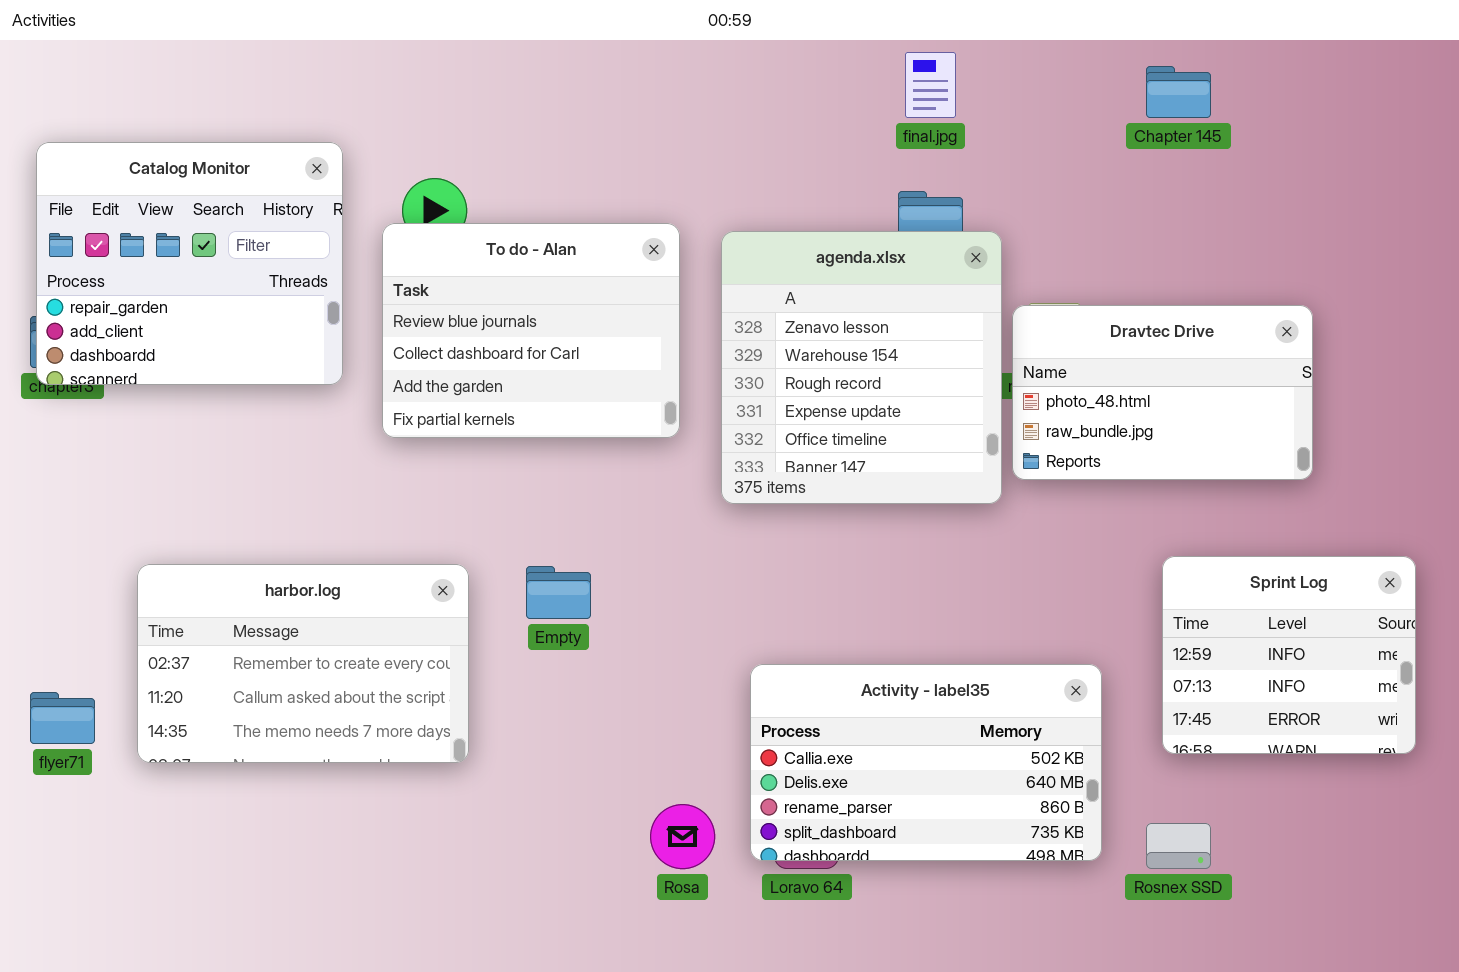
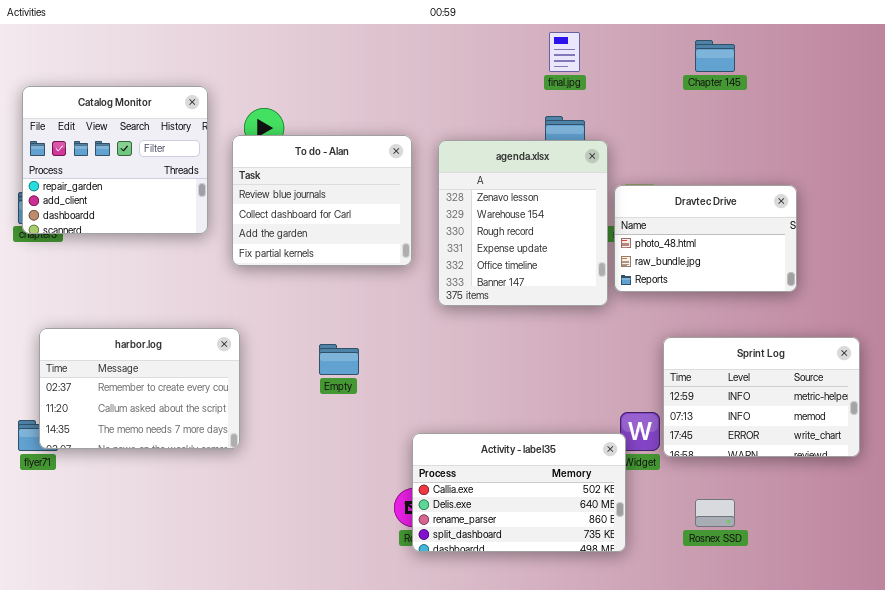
Sprint Log: [1162,556,1416,754] -> [663,337,860,457], resized
harbor.log: [137,564,469,763] -> [39,328,240,449], moved
Activity - label35: [750,664,1102,861] -> [412,433,626,552], moved

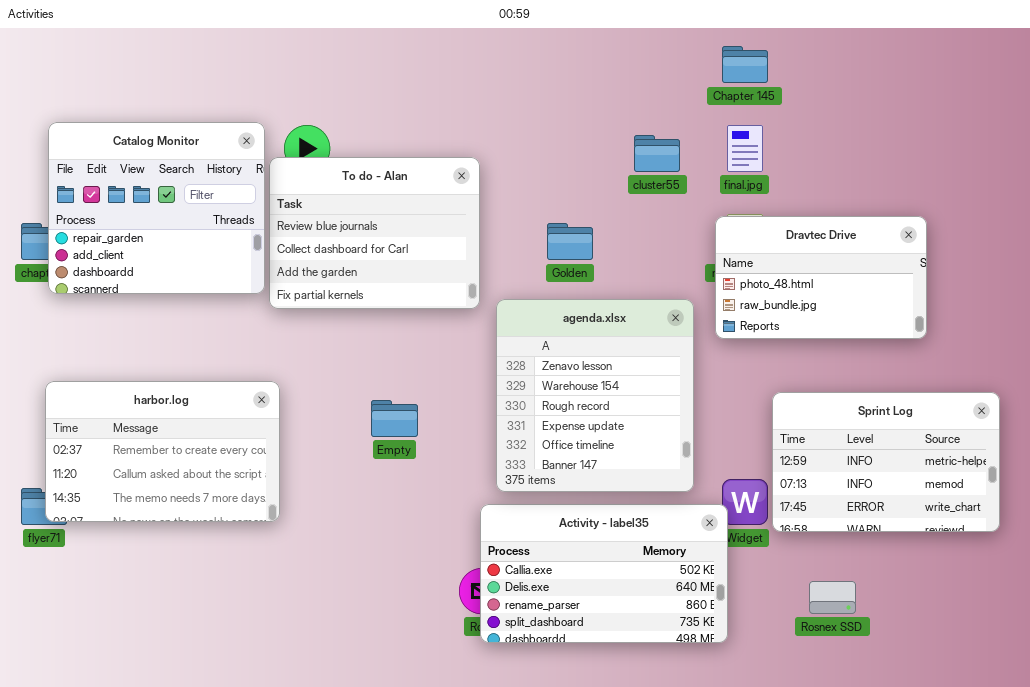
final.jpg: [549,32,580,72] -> [727,125,763,172], moved
Chapter 145: [695,40,735,72] -> [722,46,768,83], moved
Catalog Monitor: [22,86,208,234] -> [48,122,265,294], moved
agenda.xlsx: [438,140,608,306] -> [496,299,694,492], moved

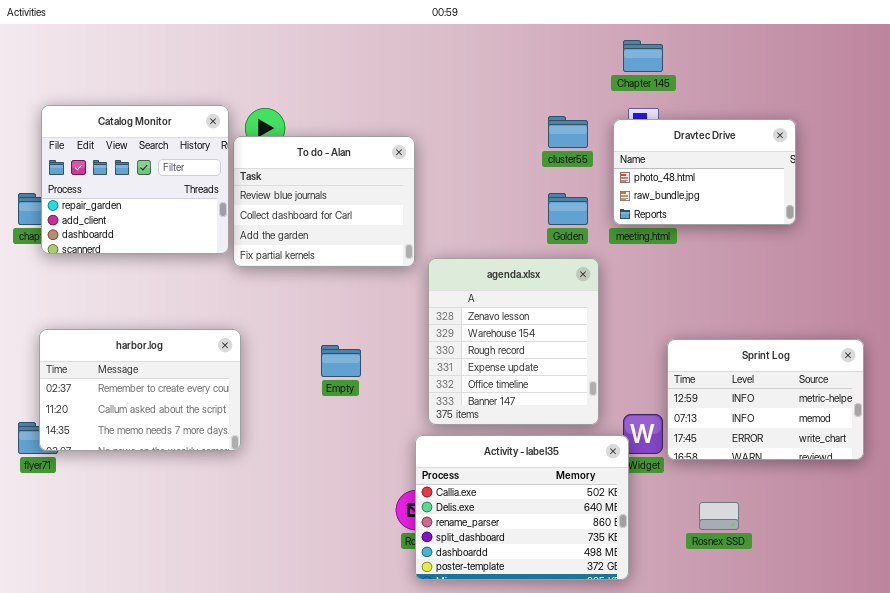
Dravtec Drive: [715,216,927,339] -> [613,119,796,225], moved
Golden: [547,223,593,260] -> [548,193,588,225], moved
Activity - label35: [480,504,728,643] -> [415,435,629,580], resized

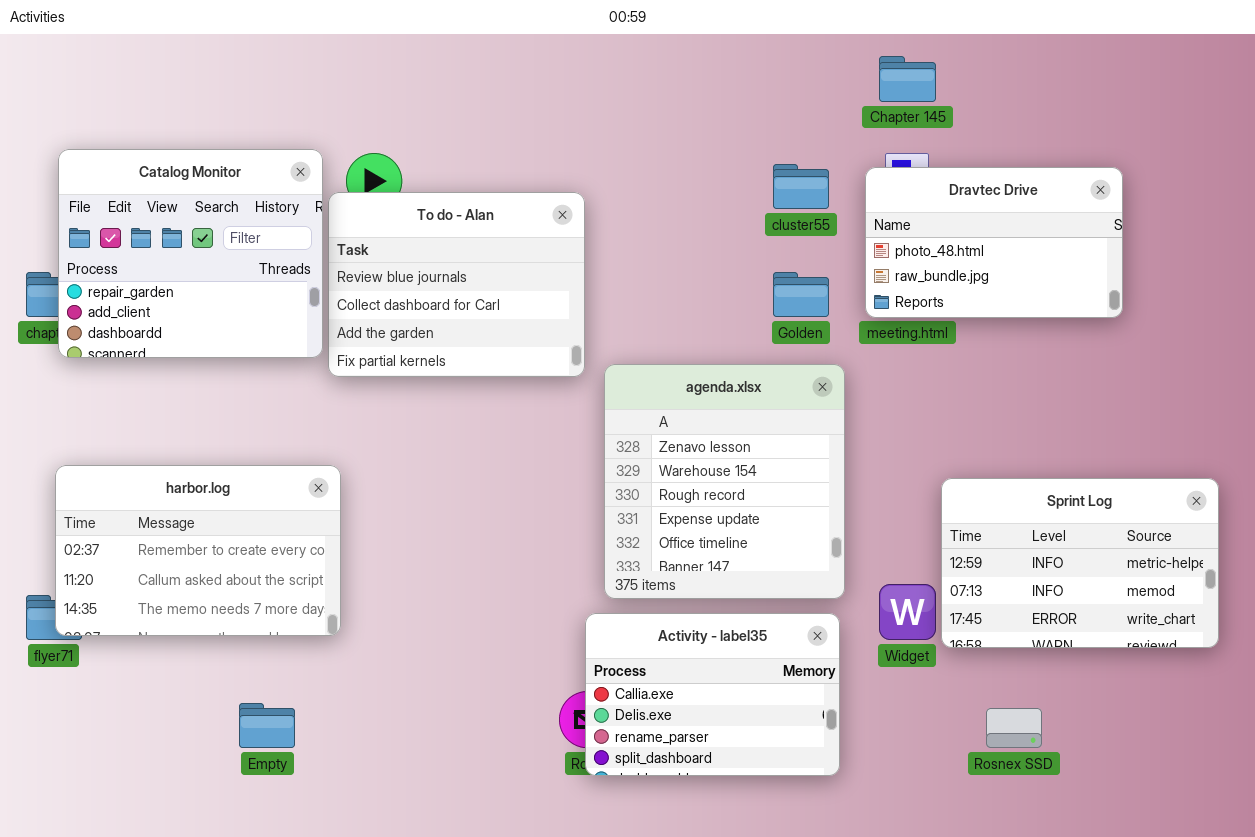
Empty: [321,345,361,377] -> [239,703,295,748], moved
Activity - label35: [415,435,629,580] -> [585,613,840,776], resized

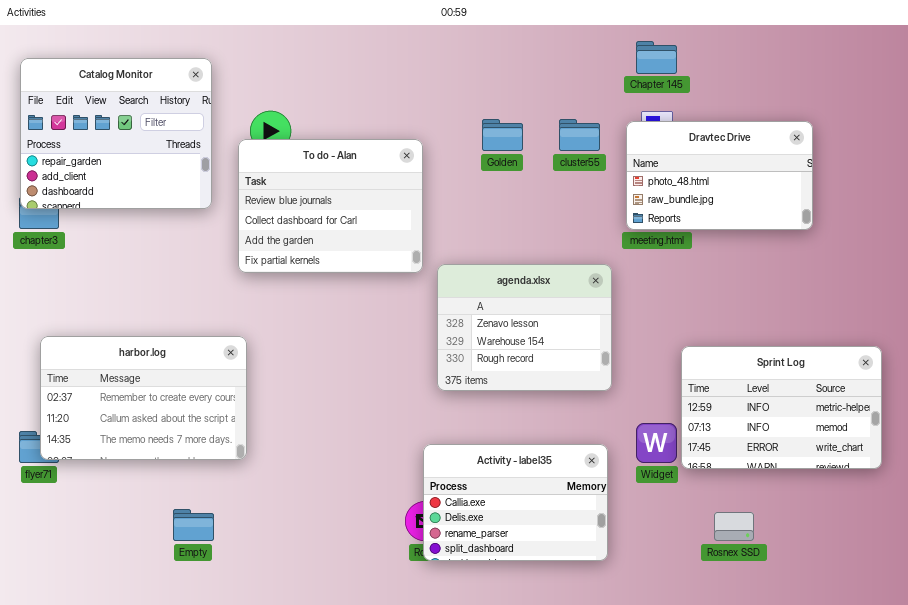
Catalog Monitor: [58,149,323,358] -> [20,58,212,209], moved
Golden: [773,272,829,317] -> [482,119,523,151], moved
agenda.xlsx: [604,364,845,599] -> [437,264,612,391], resized

